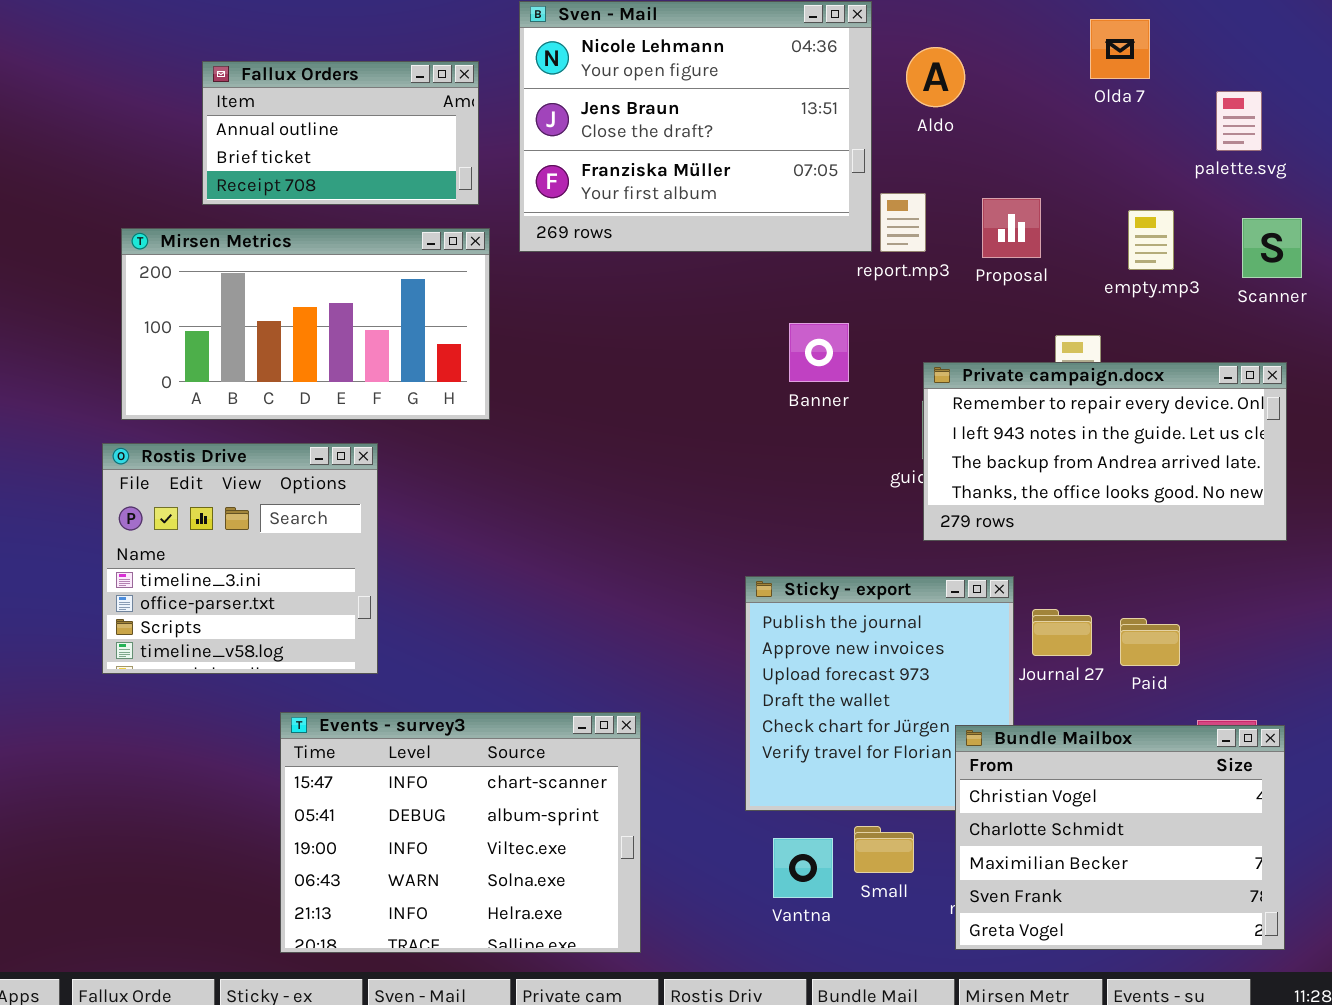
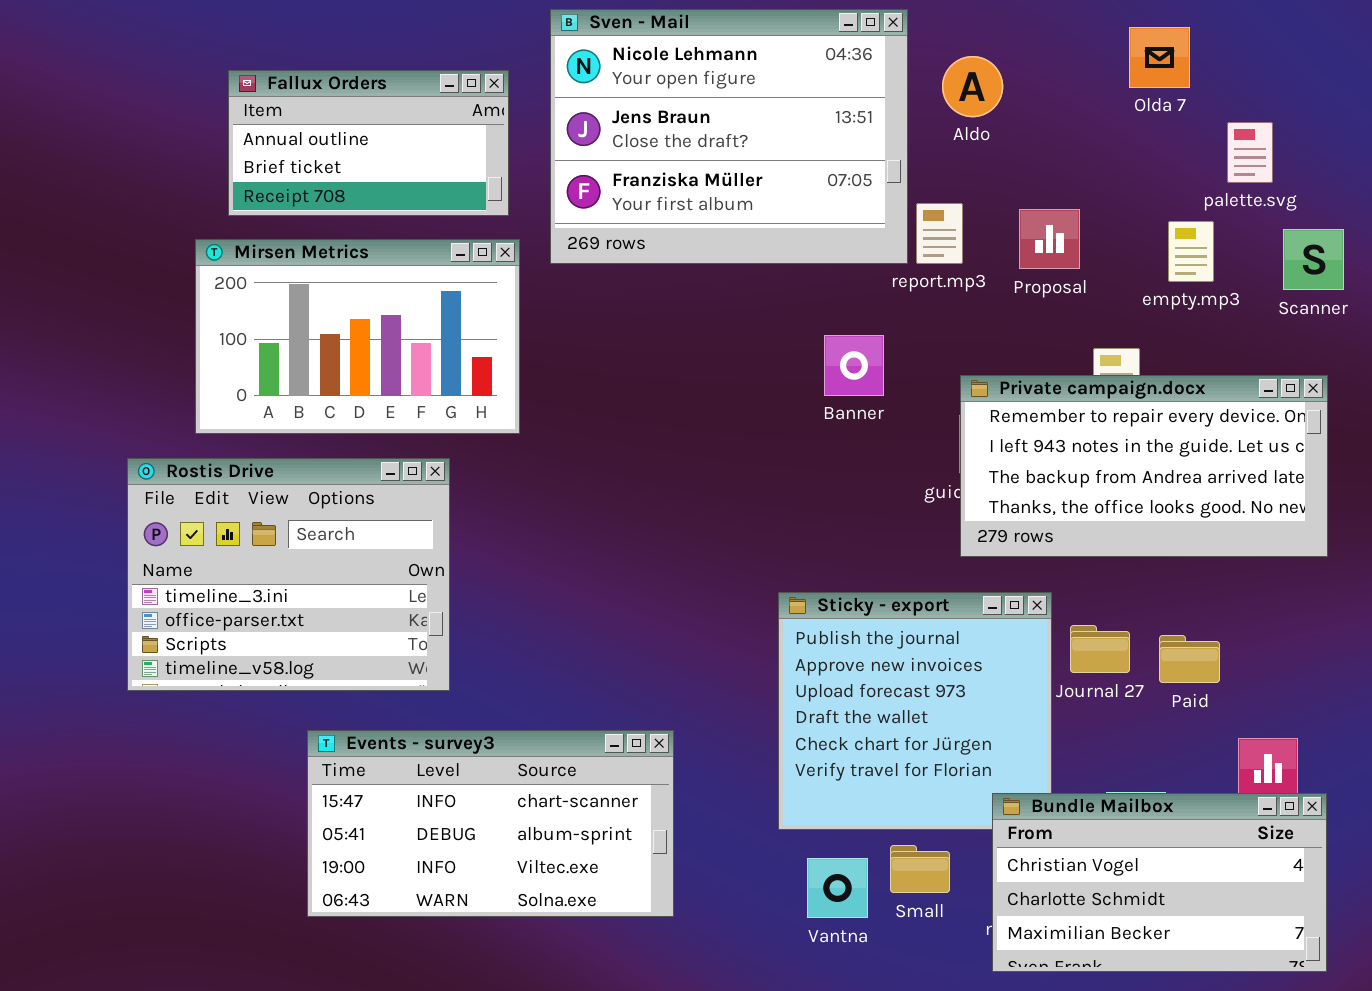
palette.svg: [1216,91,1262,151] -> [1227,122,1273,183], moved
Mirsen Metrics: [121,228,490,420] -> [195,239,520,434], resized
Rostis Drive: [102,443,378,674] -> [127,458,450,691], resized
Events - survey3: [280,712,641,953] -> [307,730,674,917], resized
Bundle Mailbox: [955,725,1285,950] -> [992,793,1327,972], resized

